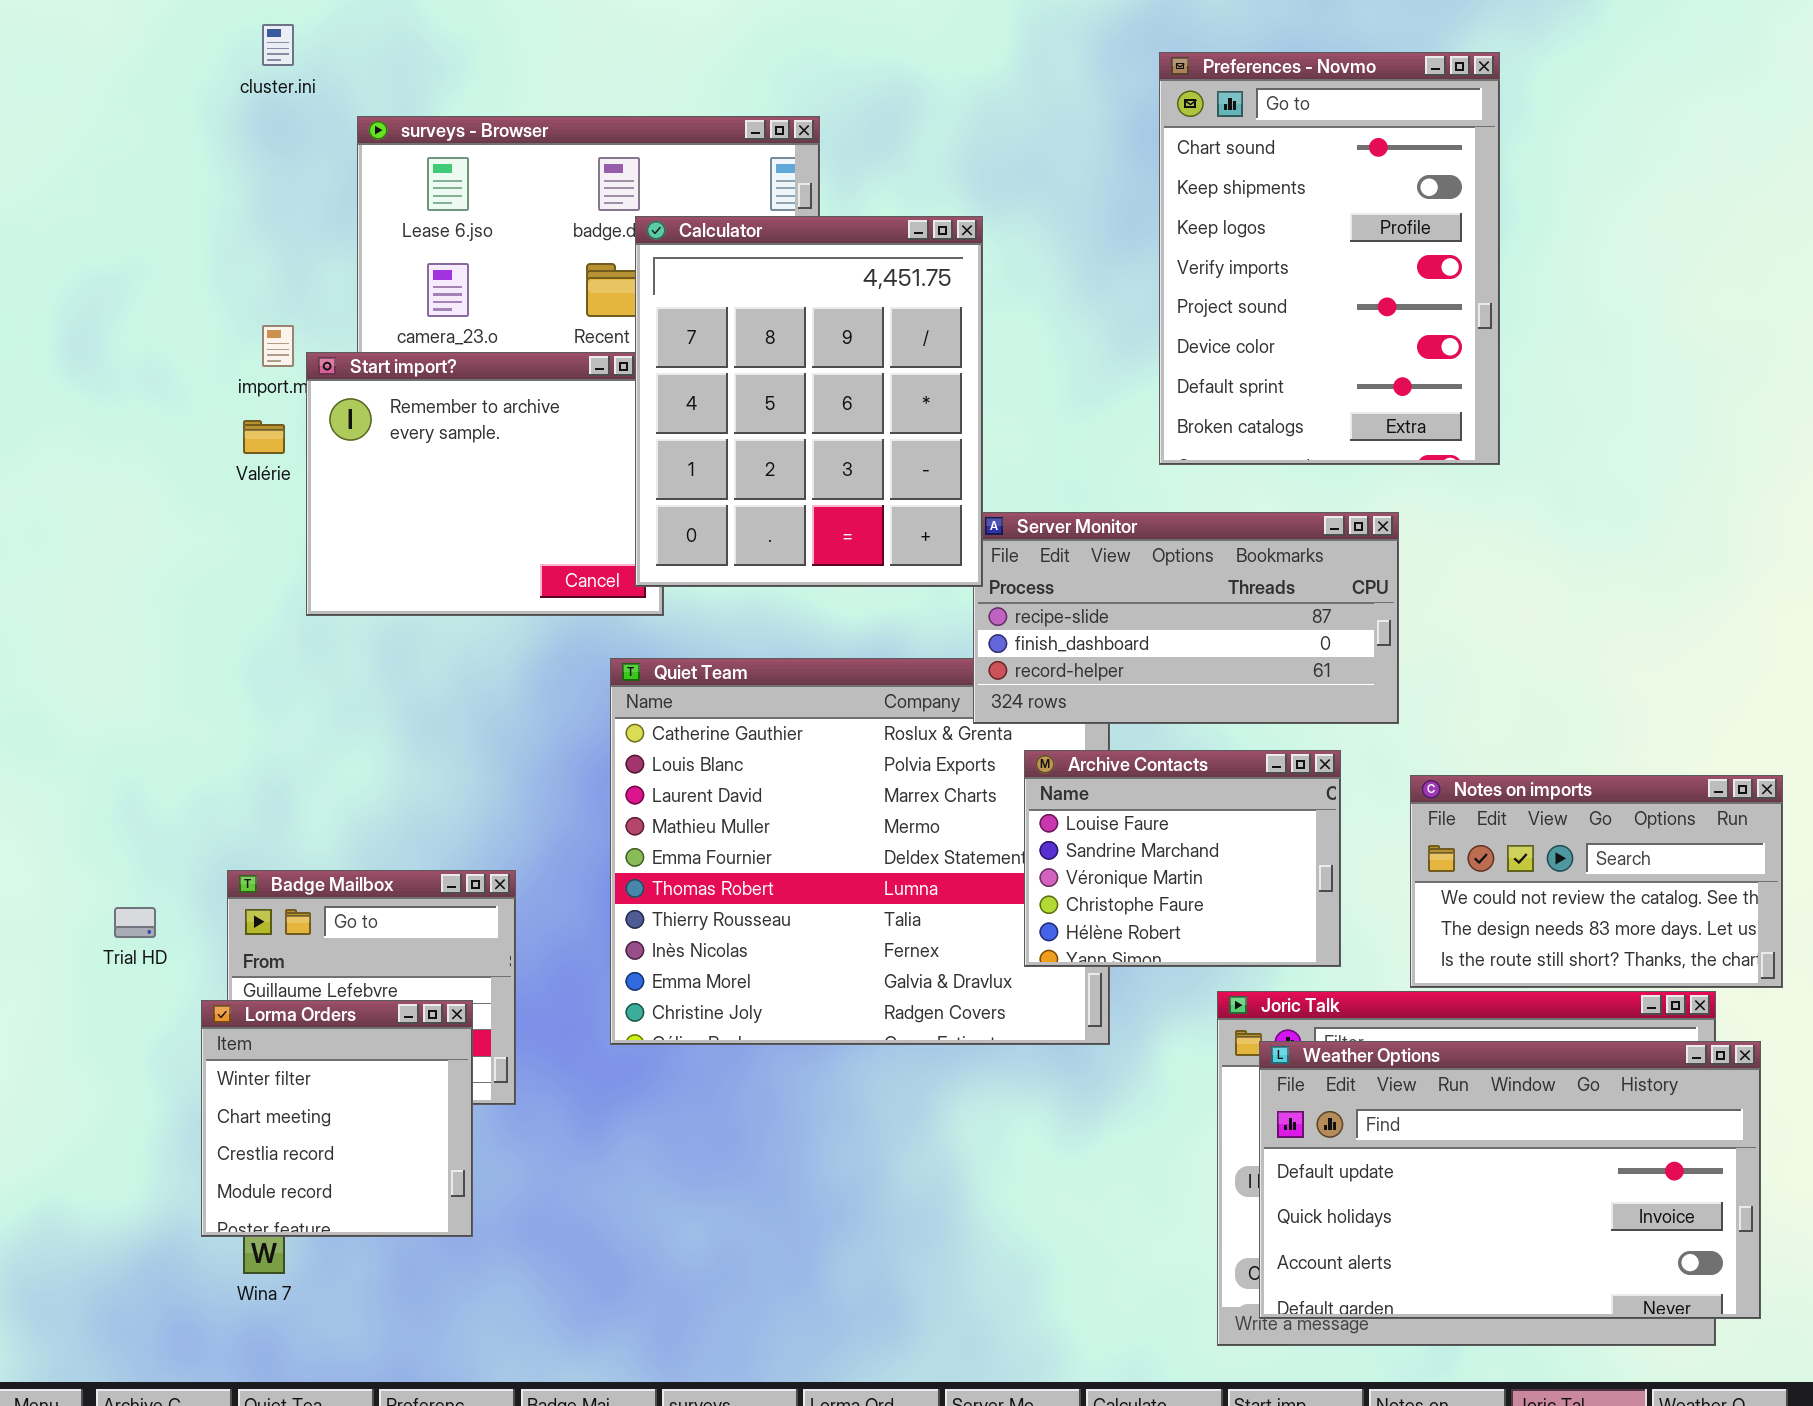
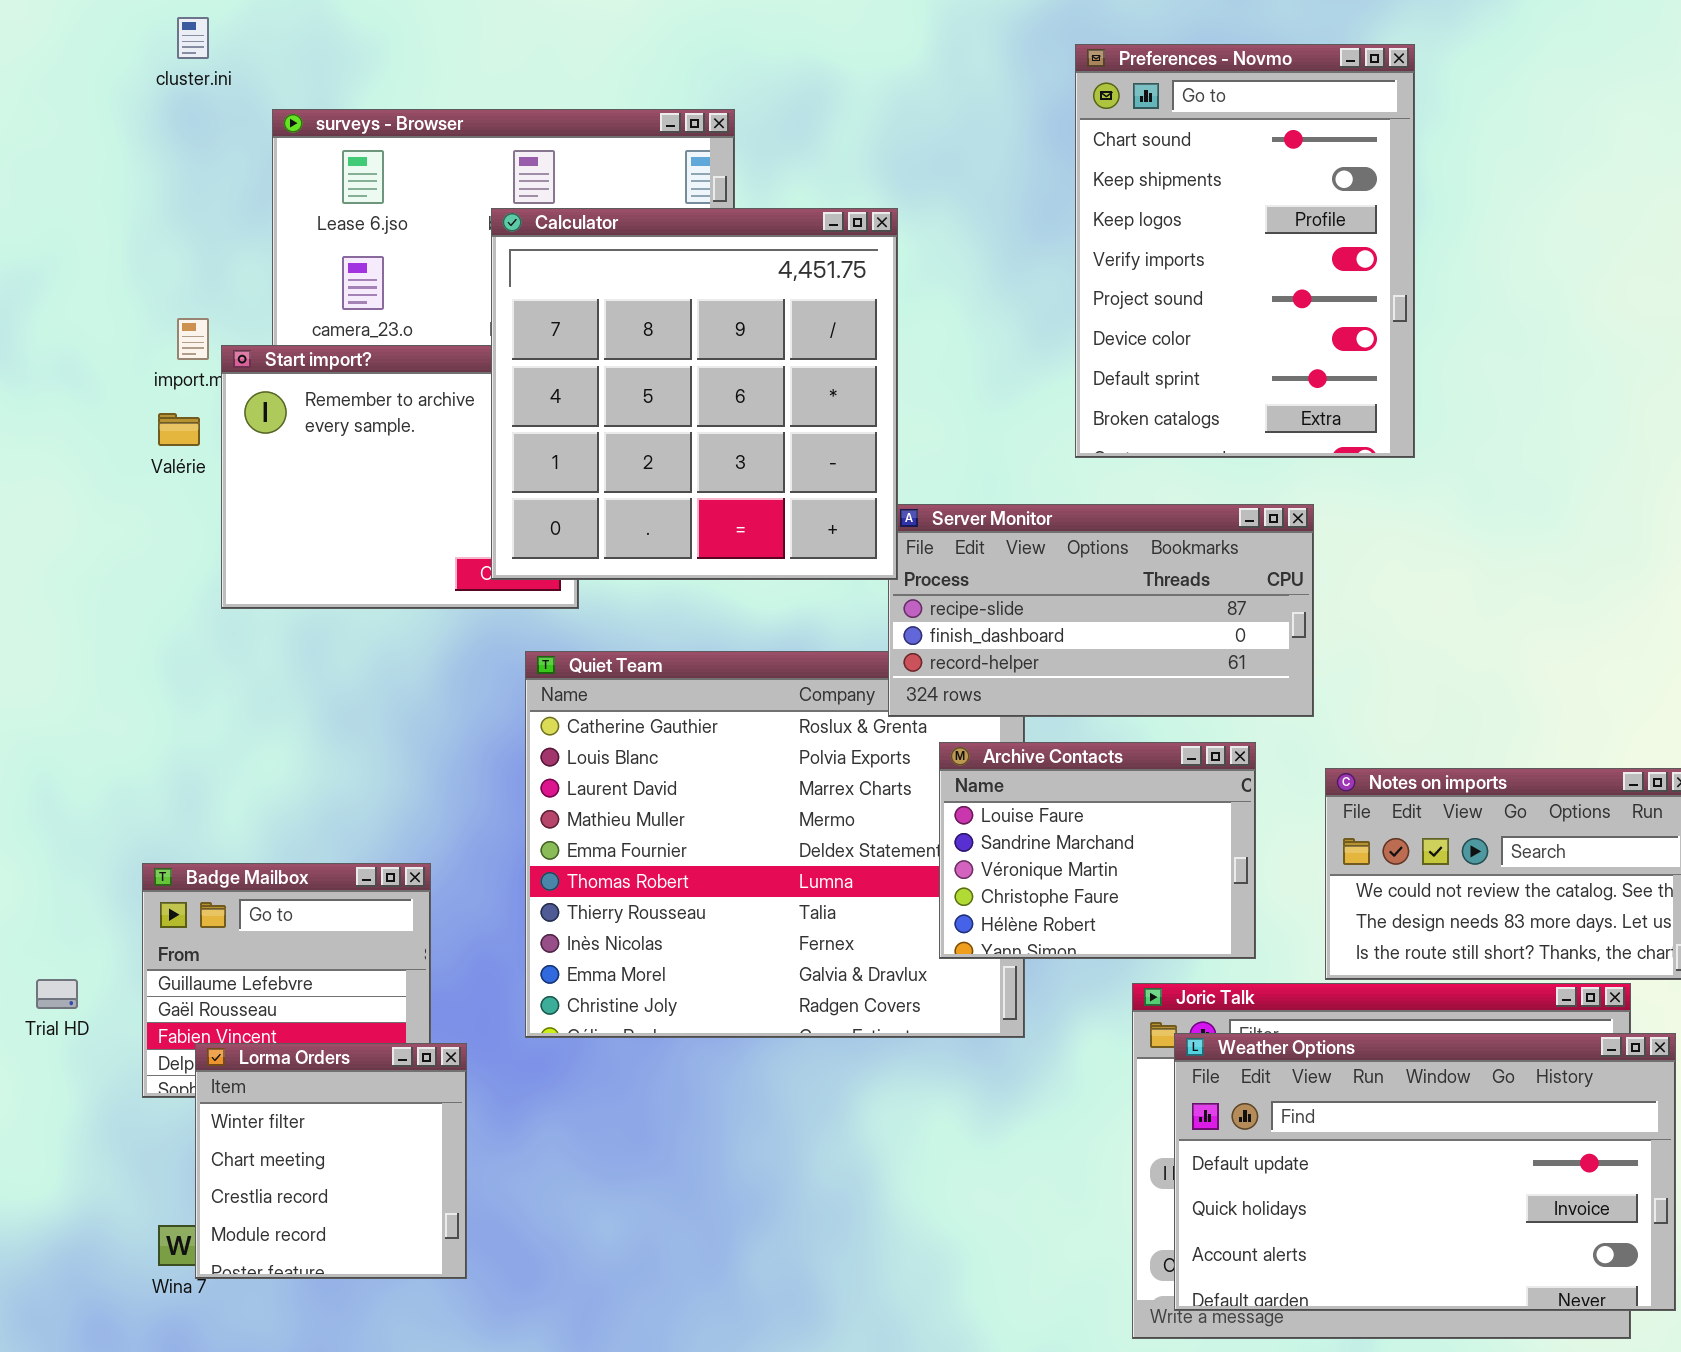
Calculator: [635,216,983,587] -> [491,208,898,580], resized
Trial HD: [114,907,156,938] -> [36,979,78,1009], moved
Lorma Orders: [201,1000,473,1237] -> [195,1043,467,1279], moved

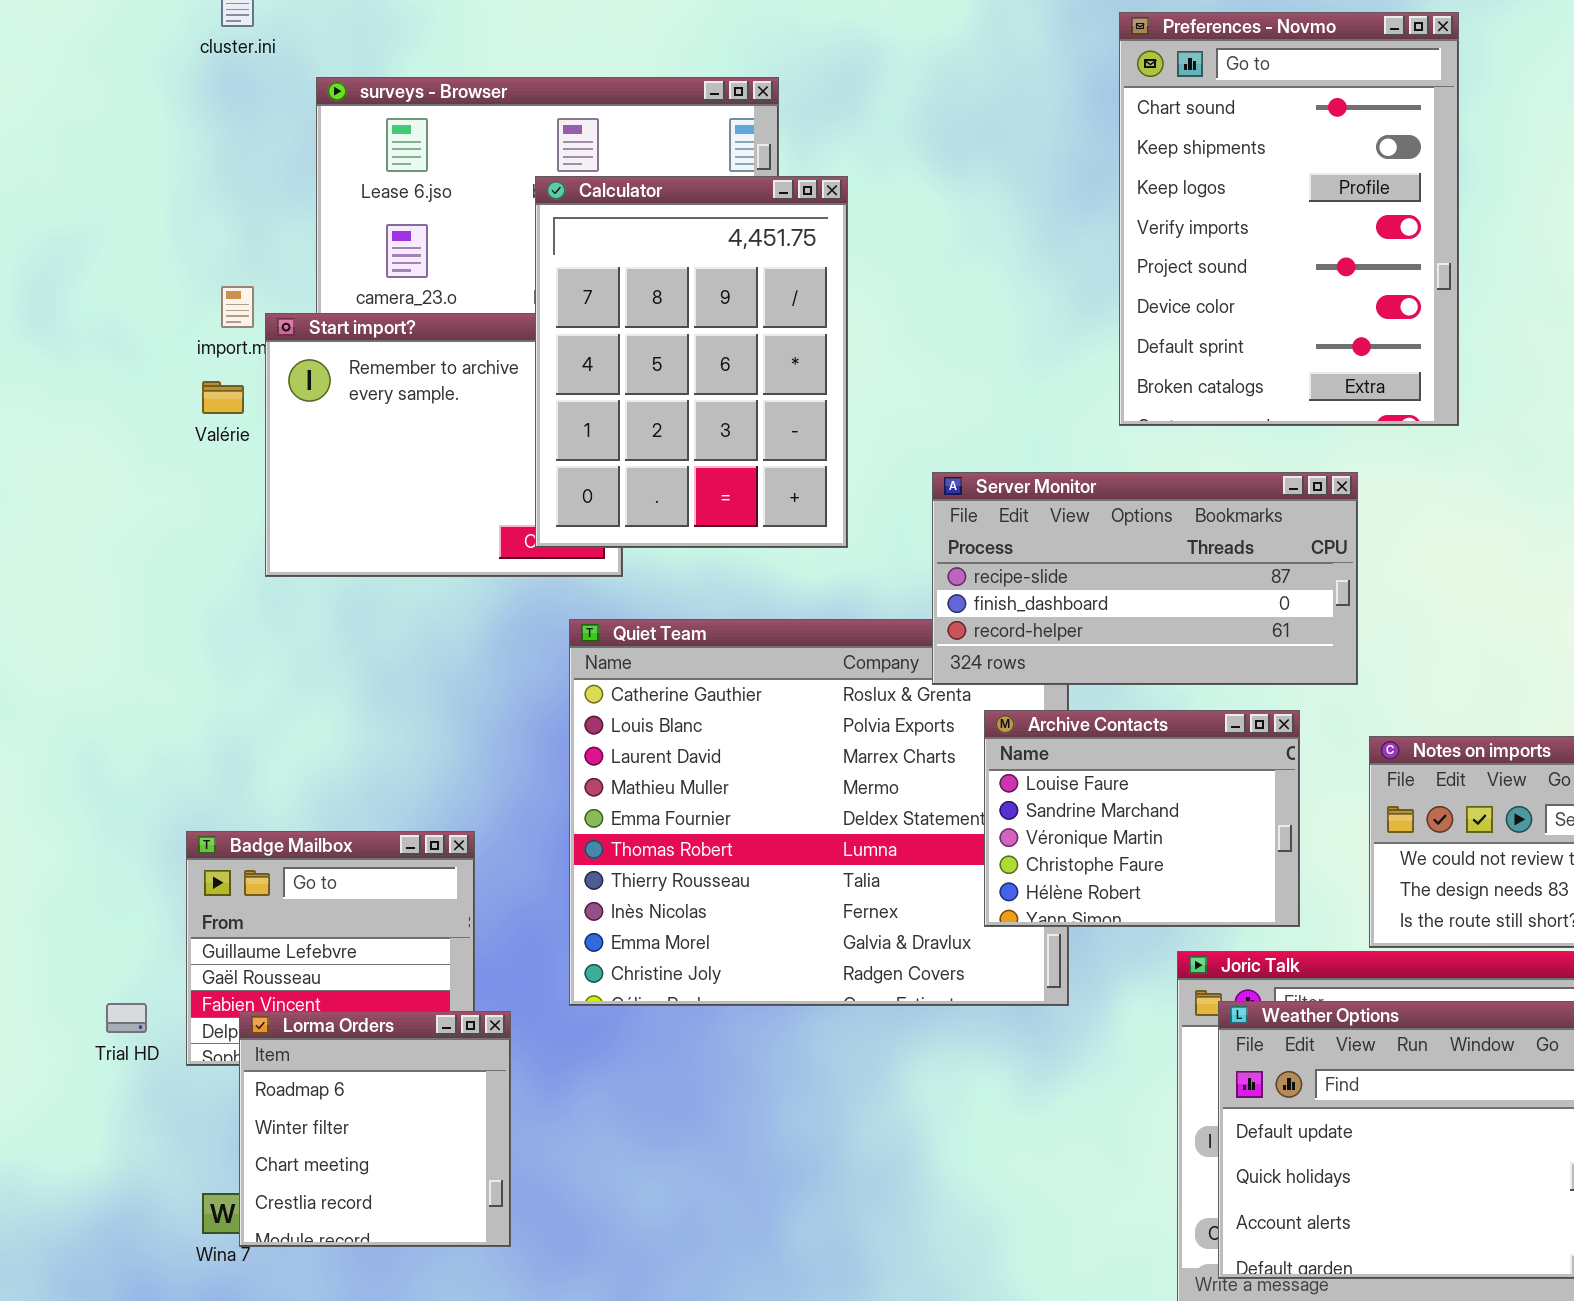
Calculator: [491,208,898,580] -> [535,176,848,548], resized
Trial HD: [36,979,78,1009] -> [106,1003,147,1033], moved
Lorma Orders: [195,1043,467,1279] -> [239,1011,511,1247], scrolled up 1 row

